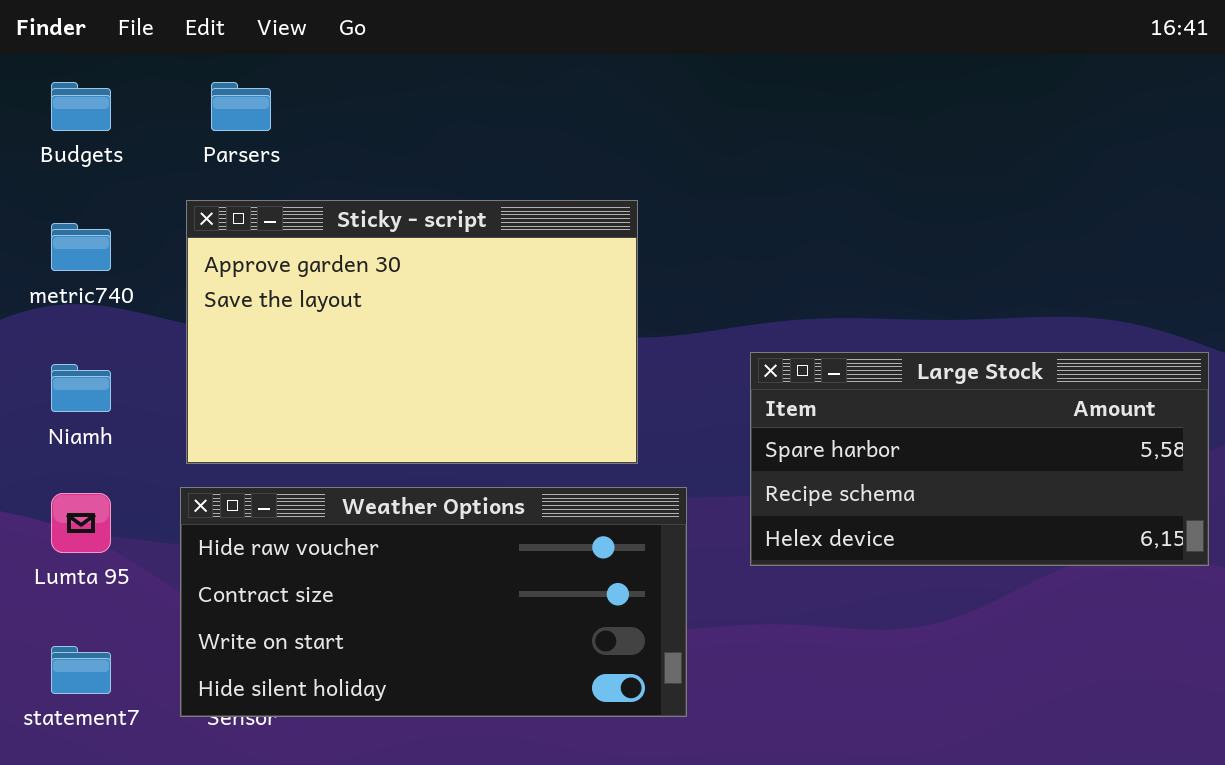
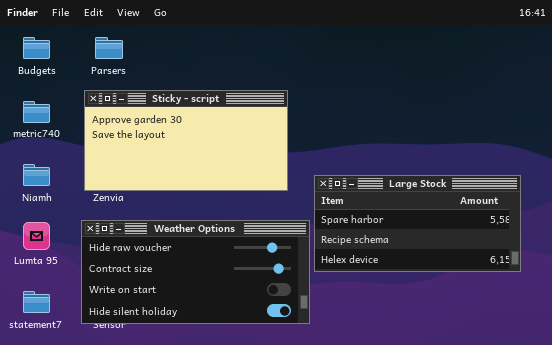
Sticky - script: [186,200,638,464] -> [84,90,288,191], resized
Large Stock: [750,352,1209,566] -> [314,175,521,272], moved

